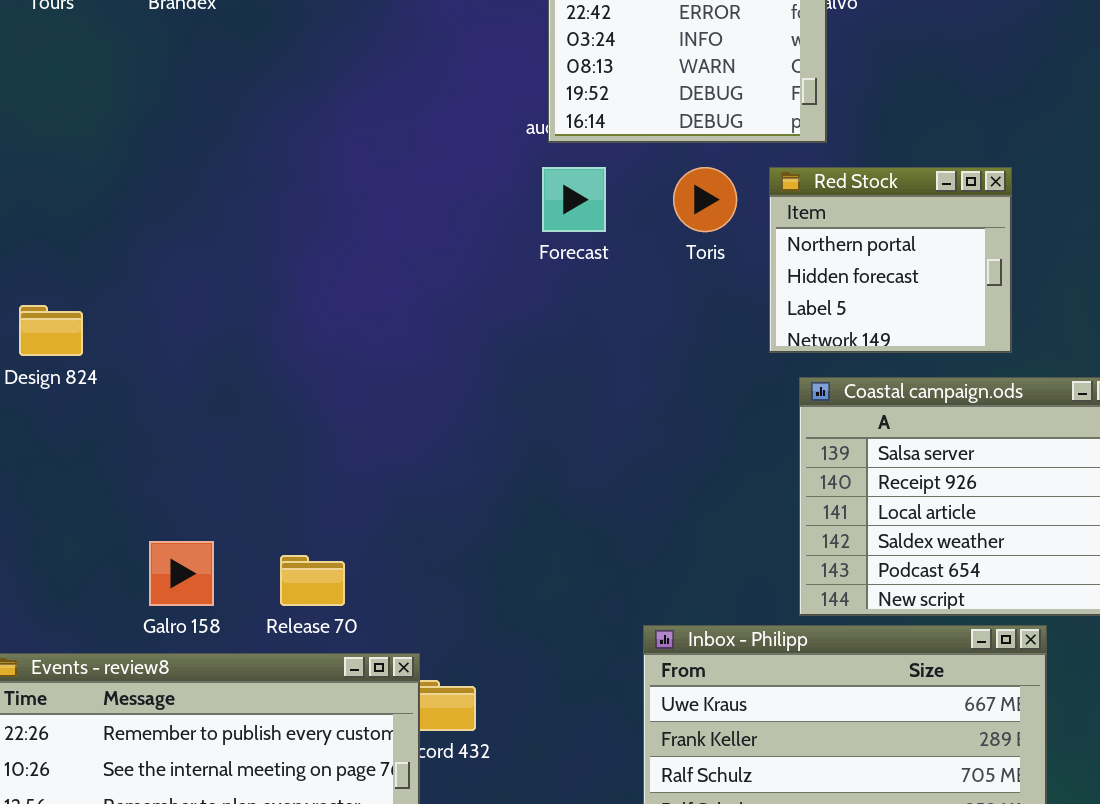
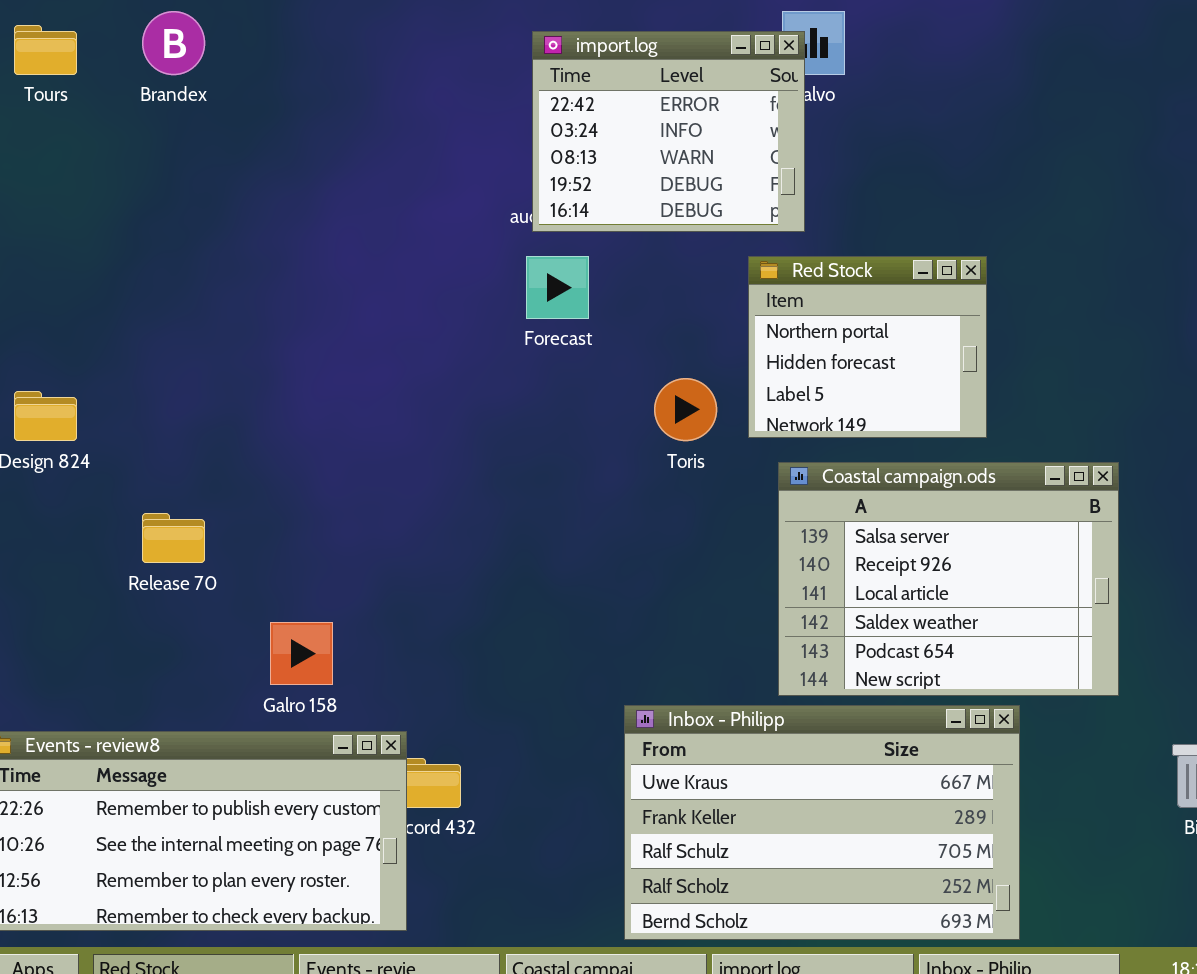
Toris: [673,167,737,232] -> [654,378,717,441], moved
Galro 158: [149,541,214,606] -> [270,622,333,685], moved
Release 70: [280,555,345,606] -> [142,513,205,563], moved

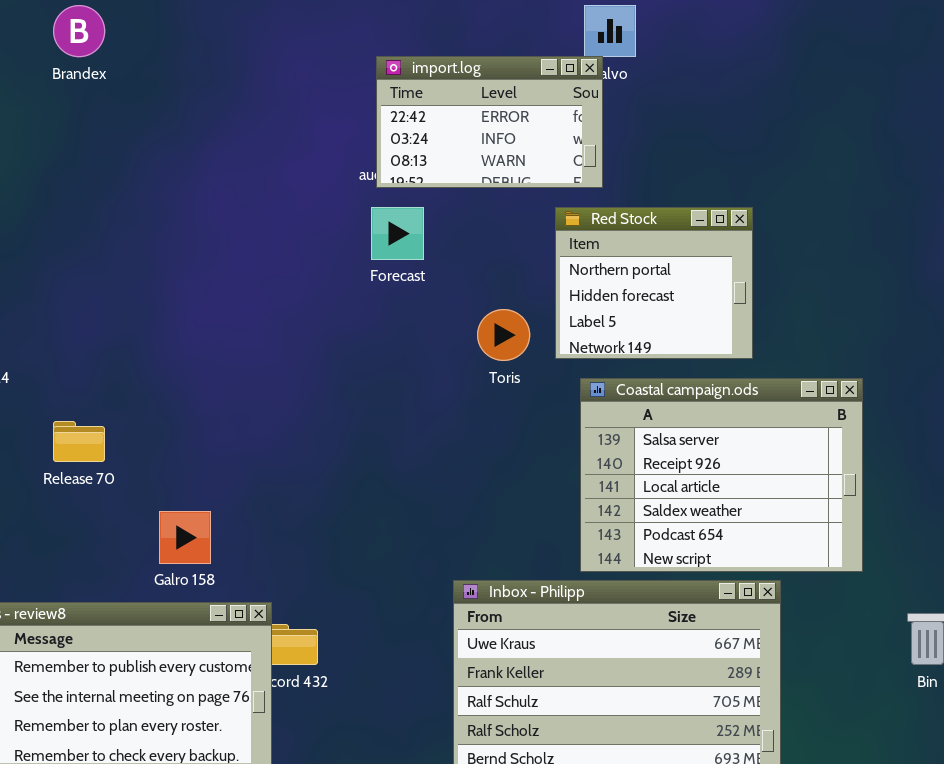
import.log: [532,31,805,232] -> [376,56,603,188], resized

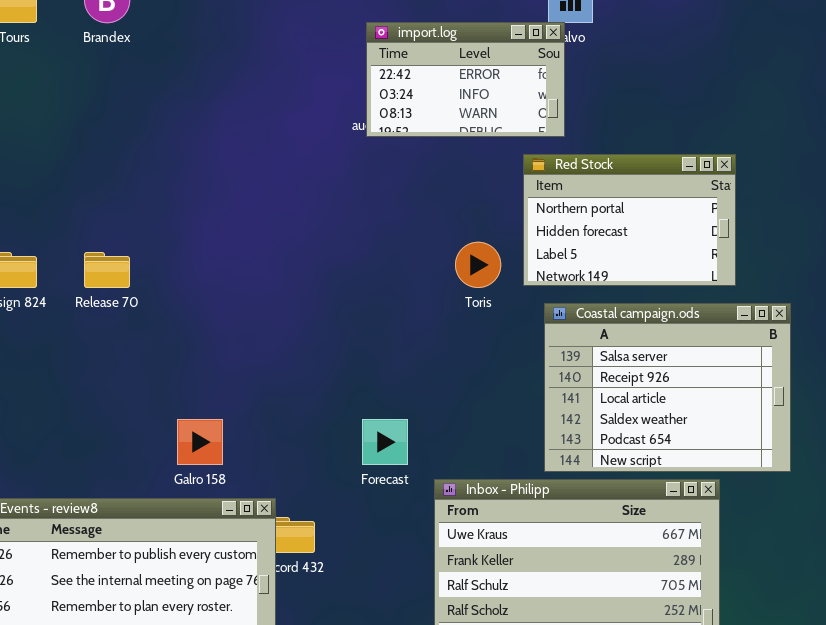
Forecast: [371,207,424,260] -> [362,419,408,465], moved
Red Stock: [555,207,753,359] -> [523,154,736,286], resized
Release 70: [53,421,105,462] -> [84,252,130,288], moved

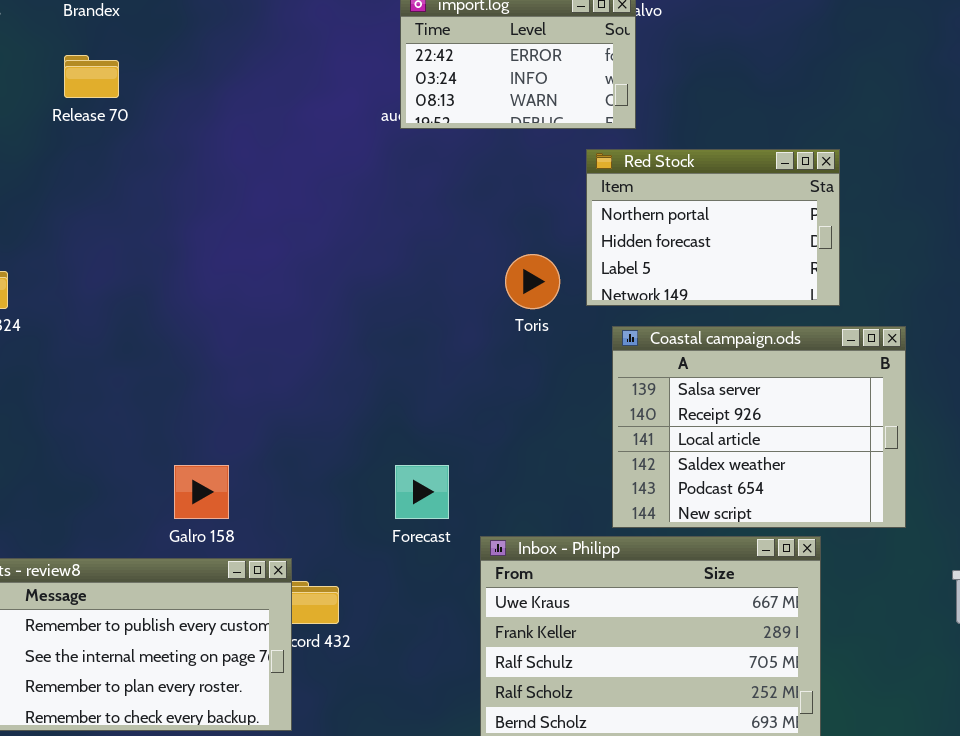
Release 70: [84,252,130,288] -> [64,55,119,98], moved

